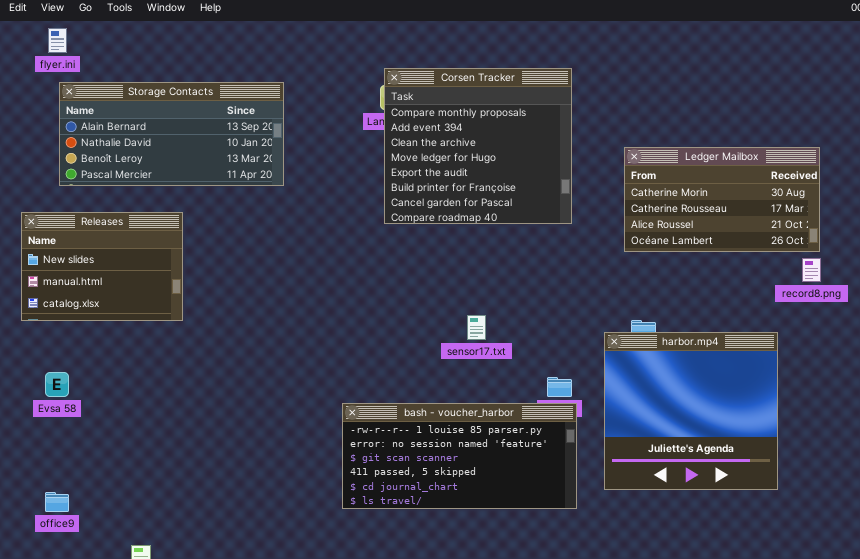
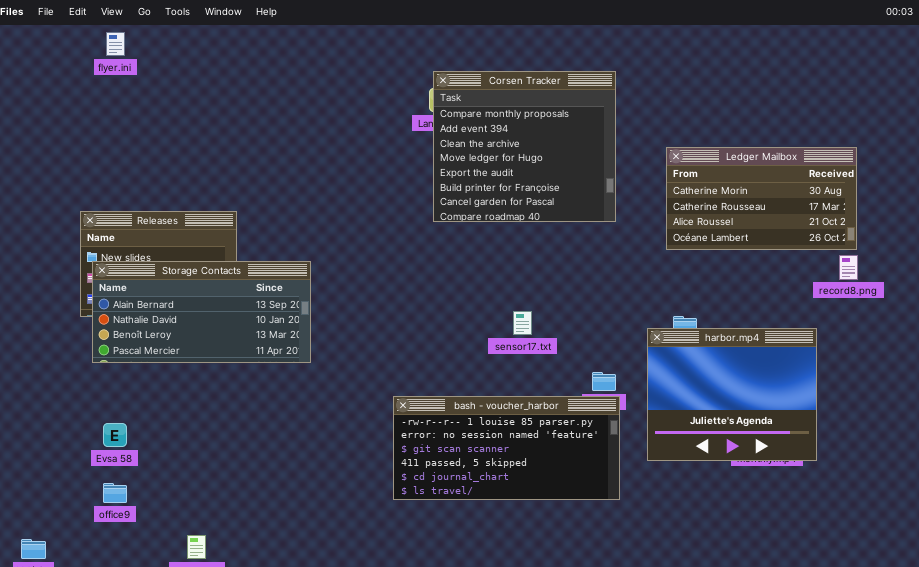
Storage Contacts: [59,82,284,186] -> [92,261,311,363], moved
harbor.mp4: [604,332,778,490] -> [647,328,817,461], resized
Evsa 58: [45,372,69,397] -> [103,423,127,447], moved

